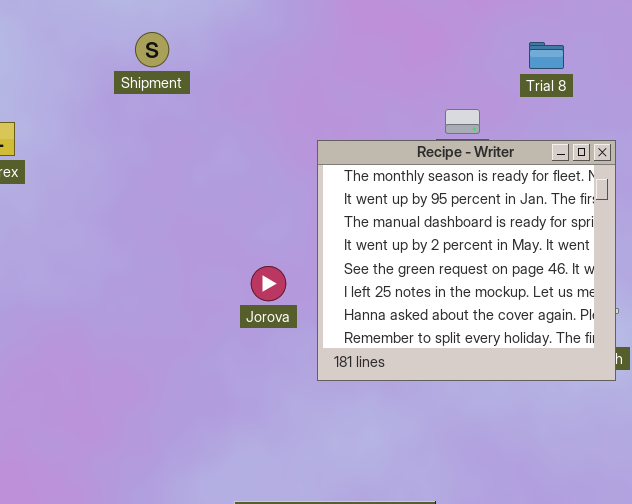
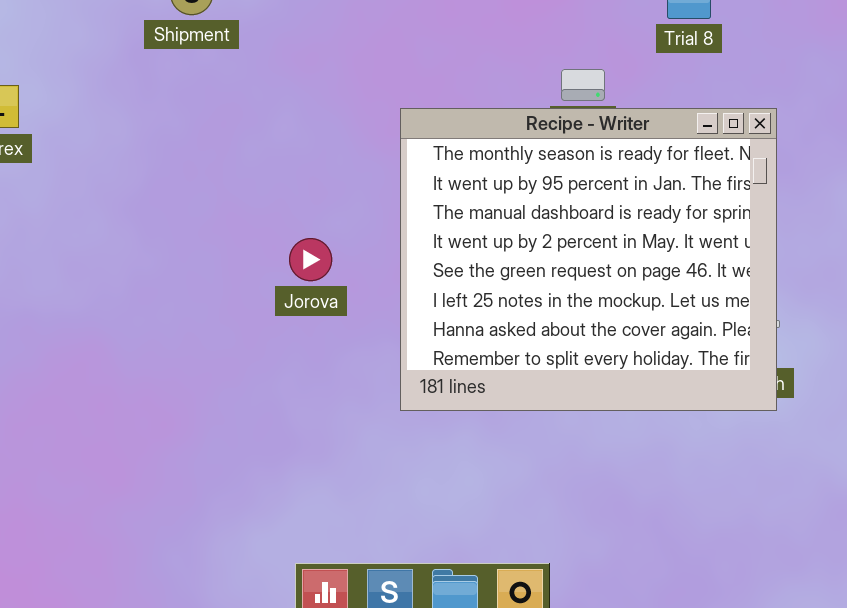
Jorova: [251,266,286,301] -> [289,238,332,281], moved

